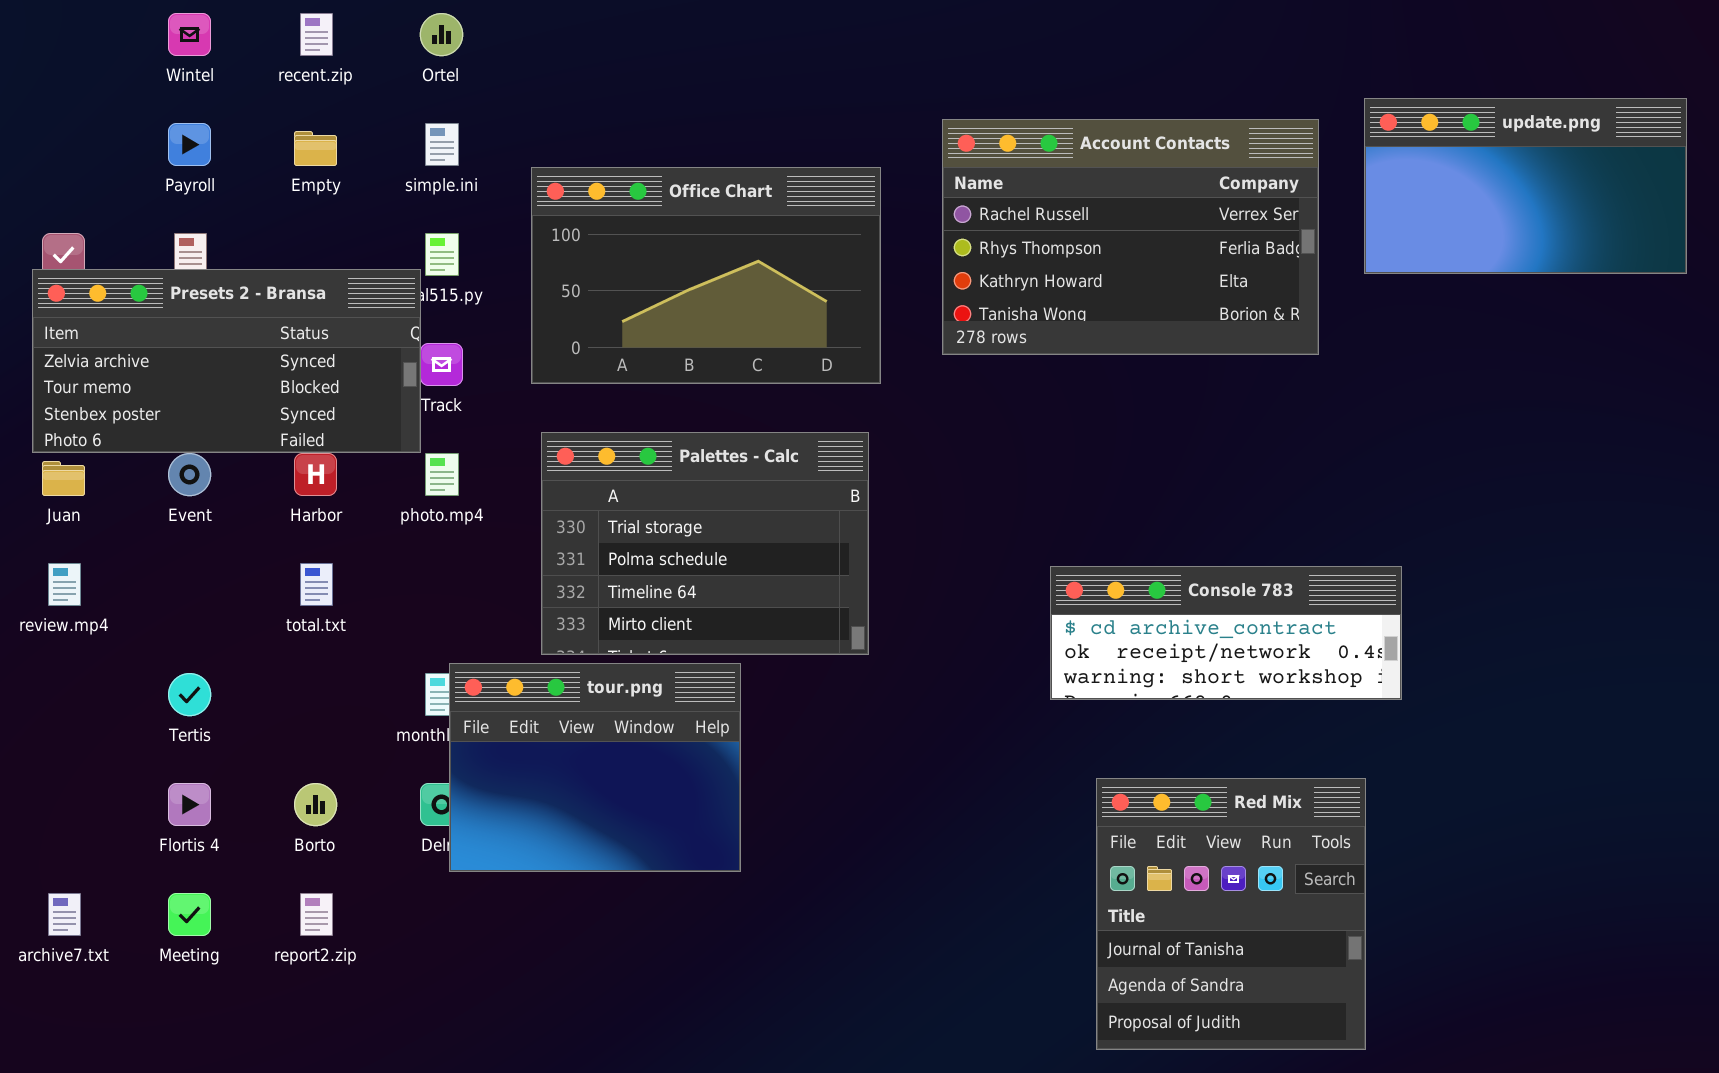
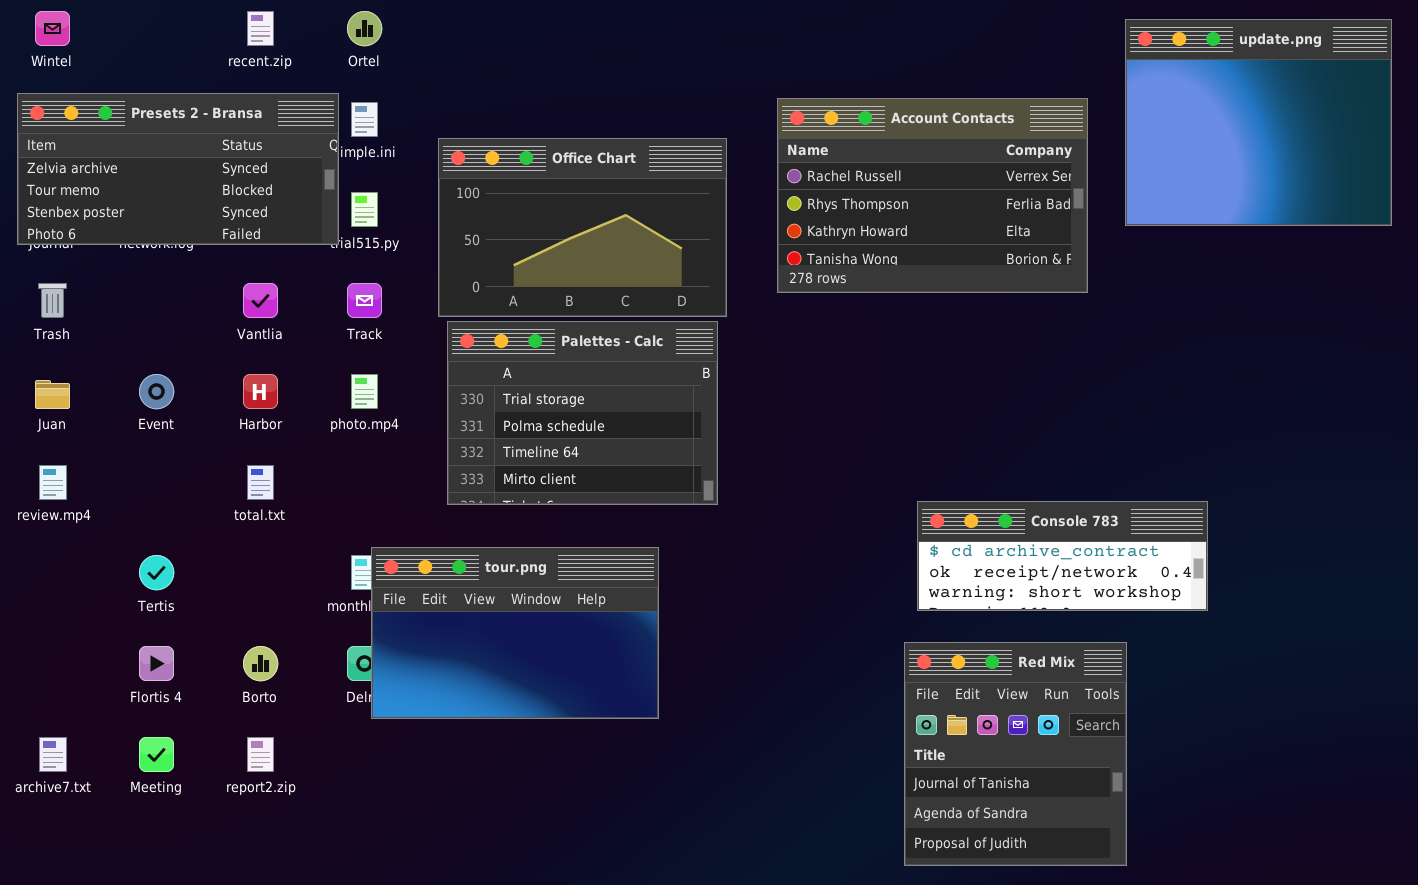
Wintel: [168,13,211,56] -> [35,11,70,46], moved
update.png: [1364,98,1687,274] -> [1125,19,1392,226], resized
Presets 2 - Bransa: [32,269,421,453] -> [17,93,339,245], moved
Palettes - Calc: [541,432,869,655] -> [447,321,718,505], moved
Console 783: [1050,566,1402,700] -> [917,501,1208,611], moved
tour.png: [449,663,741,872] -> [371,547,659,719], resized

